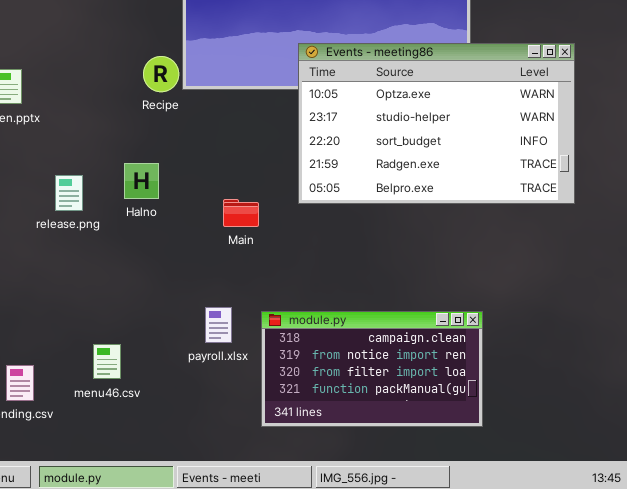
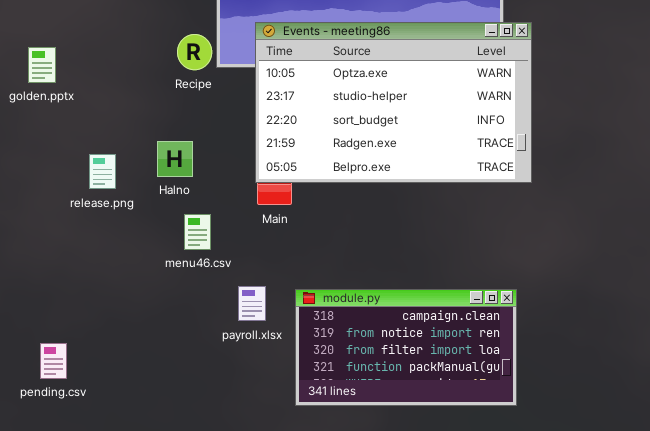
Events - meeting86: [298,43,575,204] -> [255,22,532,183], moved
menu46.csv: [93,344,121,379] -> [184,214,211,250], moved

